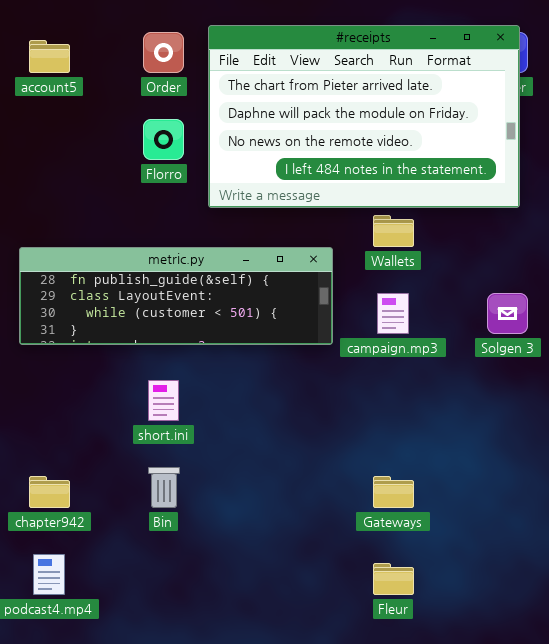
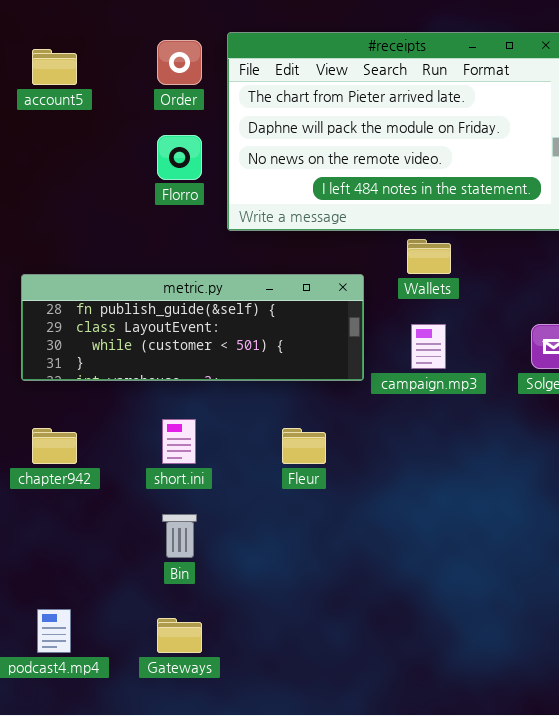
chapter942: [29,476,70,508] -> [32,428,77,464], moved
Gateways: [373,476,414,508] -> [157,618,202,653], moved
Fleur: [373,563,414,595] -> [282,428,326,464], moved

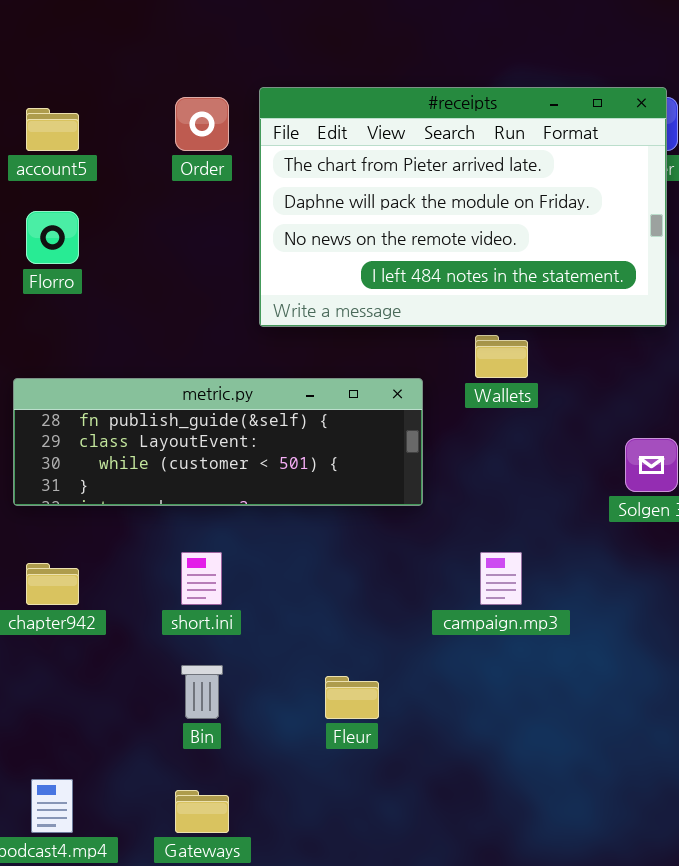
Florro: [157,135,202,180] -> [26,211,79,264], moved
campaign.mp3: [411,324,446,369] -> [480,552,522,605], moved
Fleur: [282,428,326,464] -> [325,676,379,719], moved

